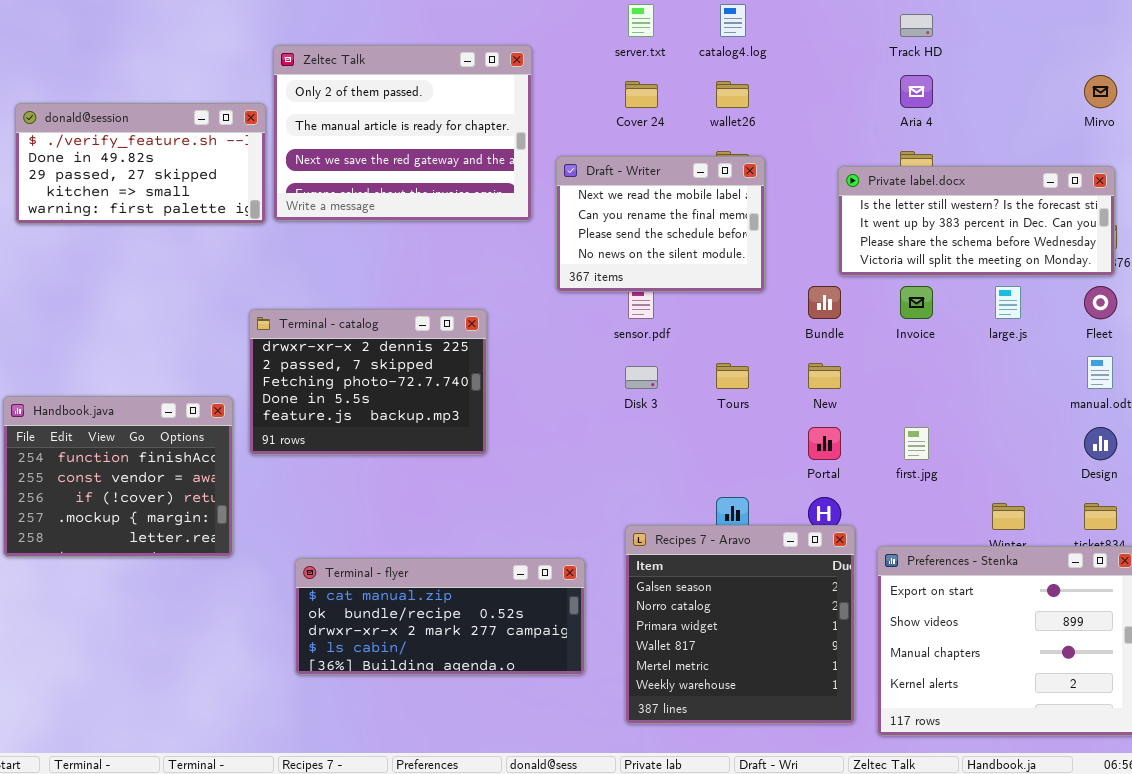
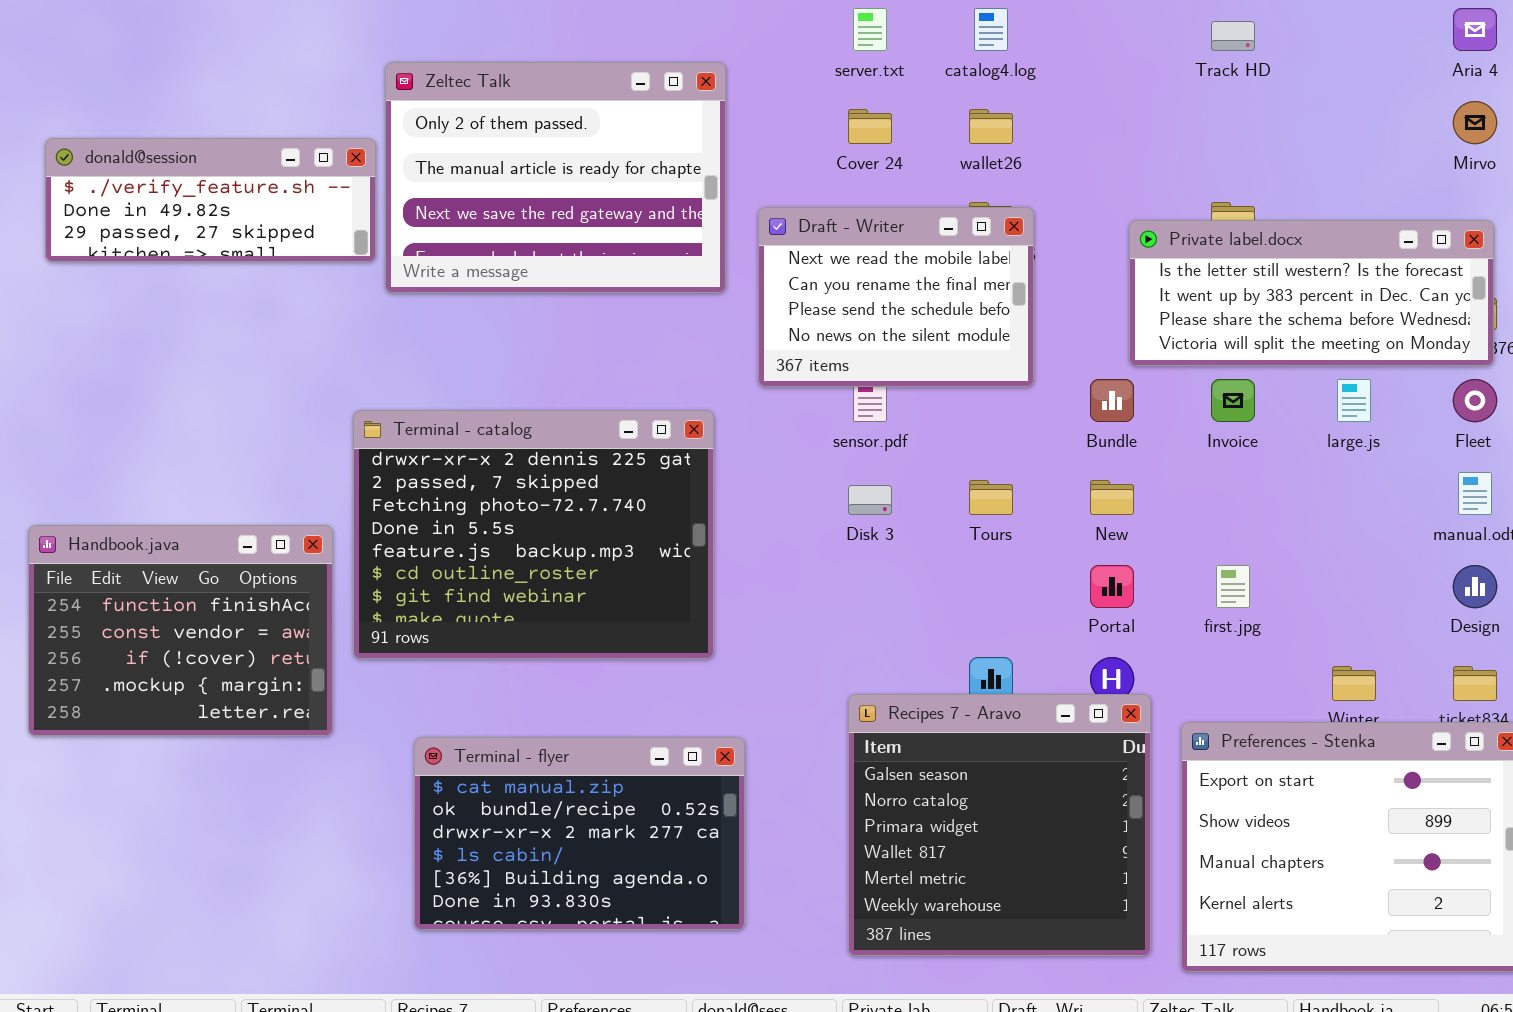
Aria 4: [900,75,933,108] -> [1453,8,1497,51], moved
donald@session: [15,103,266,224] -> [45,138,376,262], resized
Terminal - catalog: [249,309,487,455] -> [353,410,714,659], resized
Terminal - flyer: [295,558,585,675] -> [414,737,745,930], resized

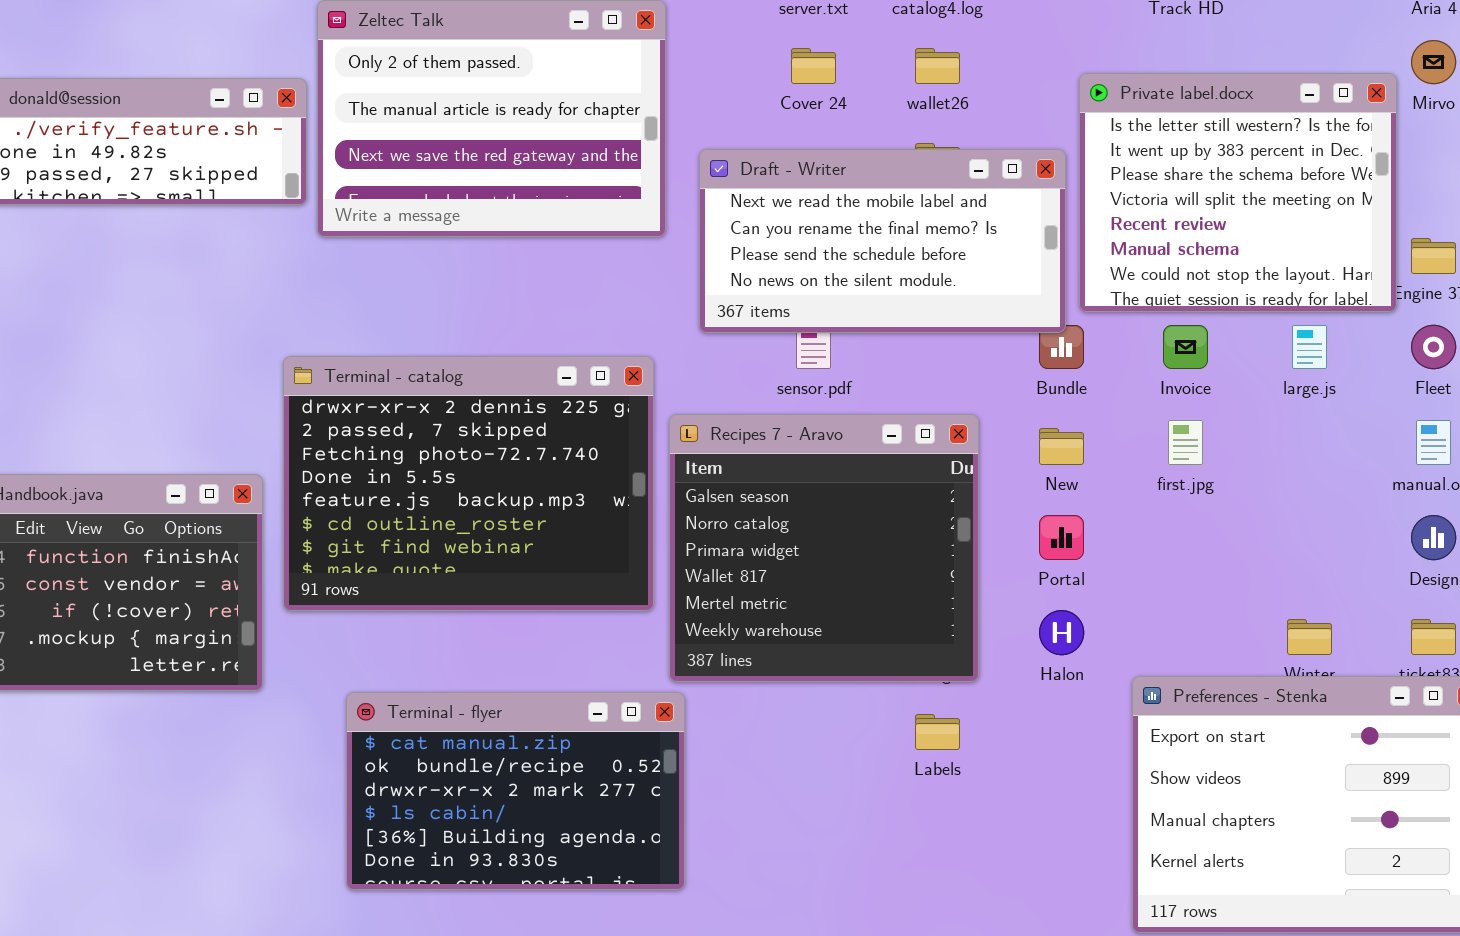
Draft - Writer: [758,207,1034,387] -> [699,149,1066,333], resized
Private label.docx: [1129,220,1494,366] -> [1079,73,1397,312], resized
first.jpg: [1216,565,1250,608] -> [1168,420,1203,465], moved
Recipes 7 - Aravo: [848,694,1151,956] -> [669,414,979,682], moved

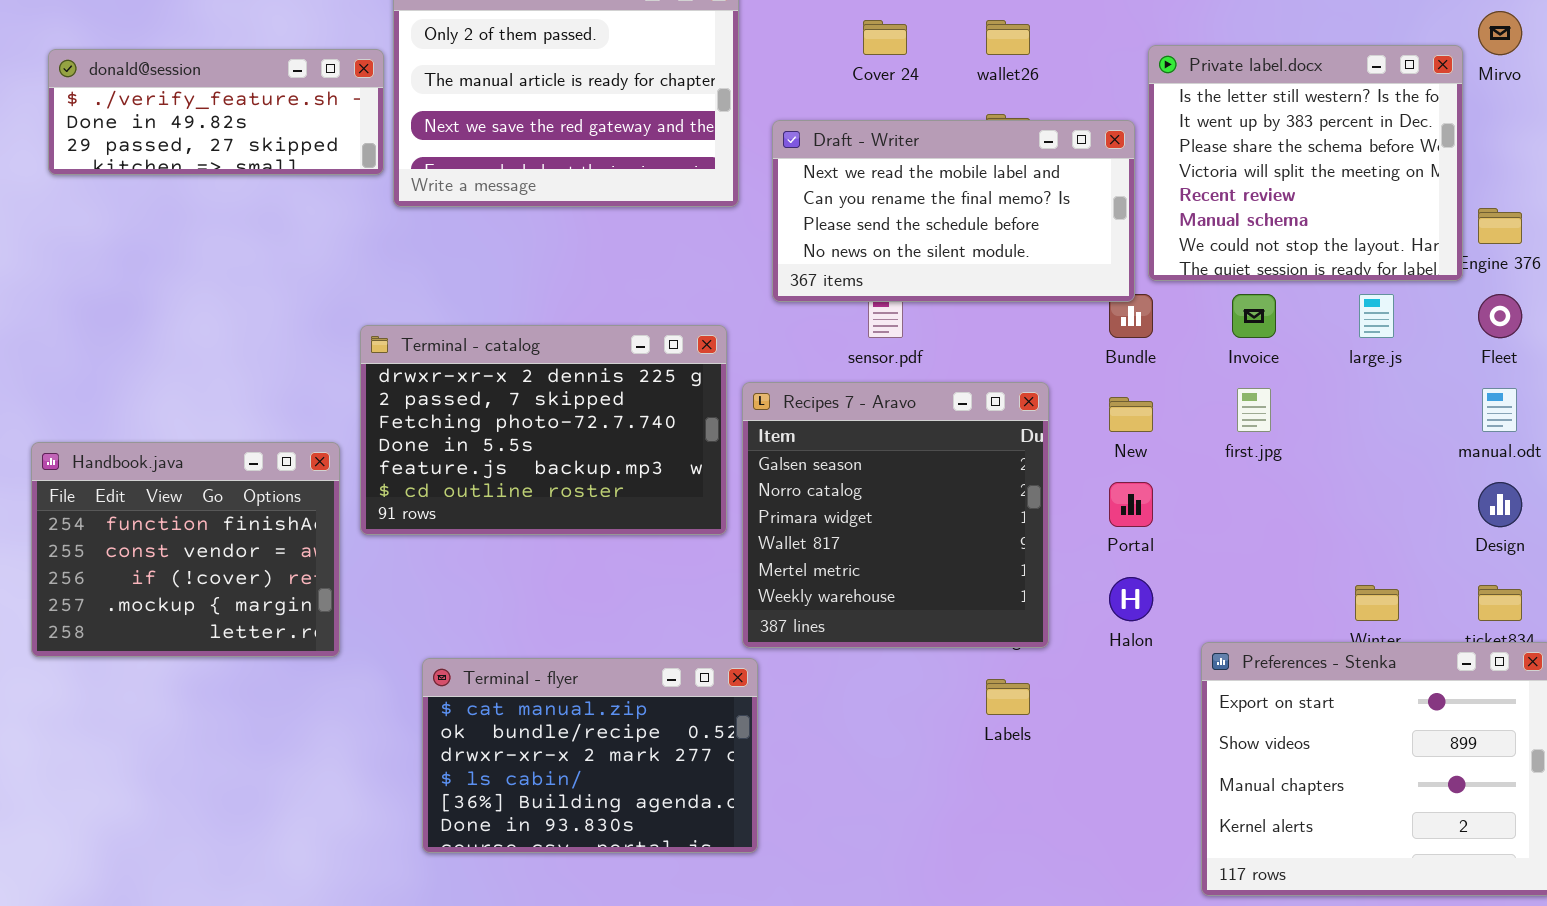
Terminal - catalog: [283,356,654,611] -> [360,325,727,535], resized

